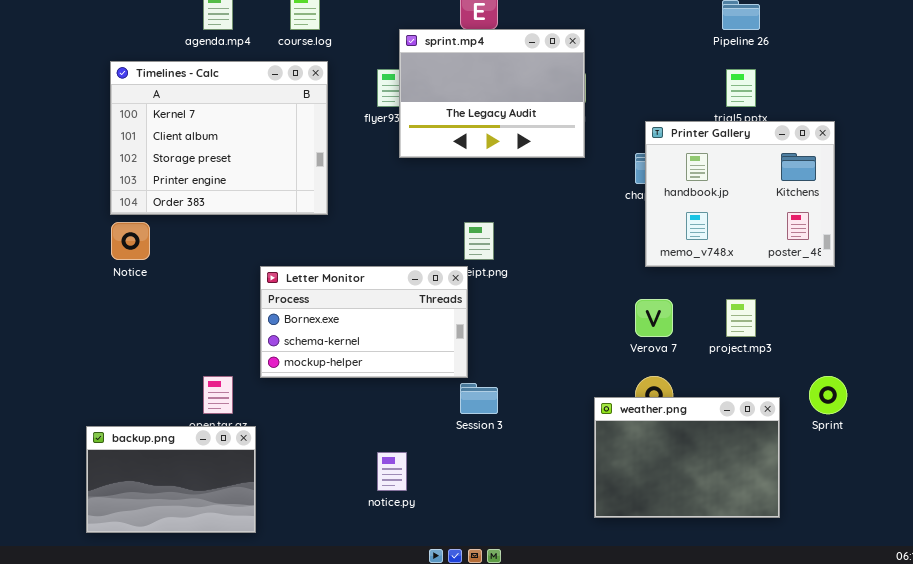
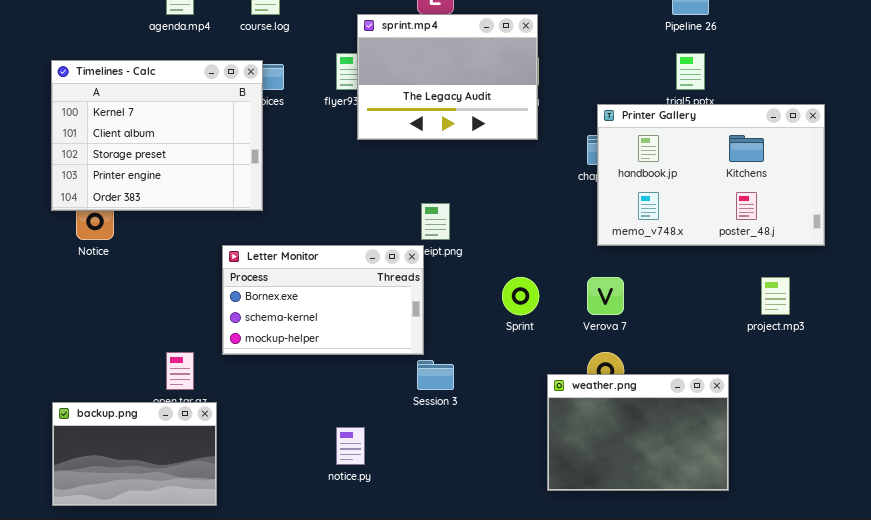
Timelines - Calc: [110,61,328,215] -> [51,60,263,211], moved
Printer Gallery: [645,121,835,267] -> [597,104,825,246], resized
project.mp3: [726,299,756,337] -> [761,277,790,315], moved
Sprint: [809,376,847,414] -> [502,277,539,315], moved

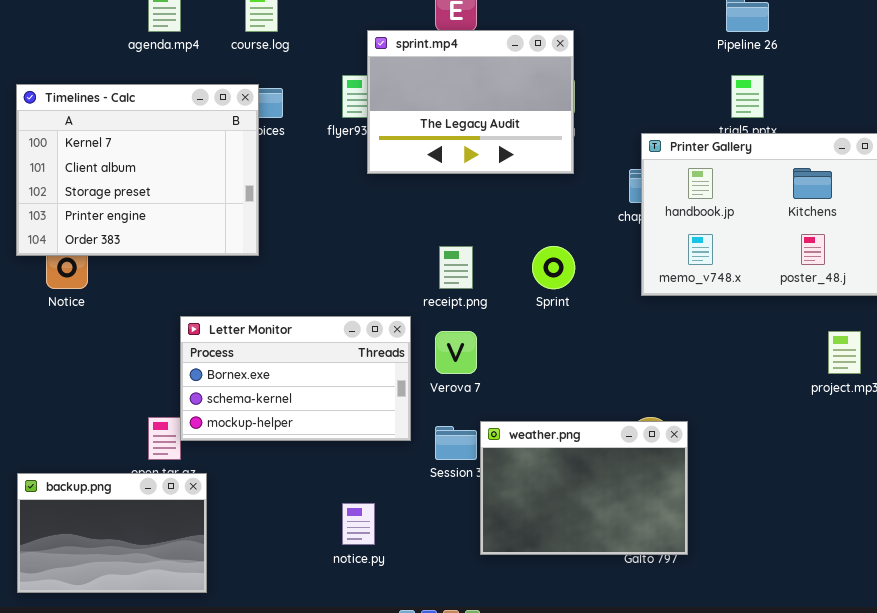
Letter Monitor: [222,245,424,355] -> [180,316,411,441], moved
Sprint: [502,277,539,315] -> [532,246,575,289], moved
Verova 7: [587,277,624,315] -> [435,331,477,374], moved
weather.png: [547,374,729,491] -> [480,421,688,555], moved

